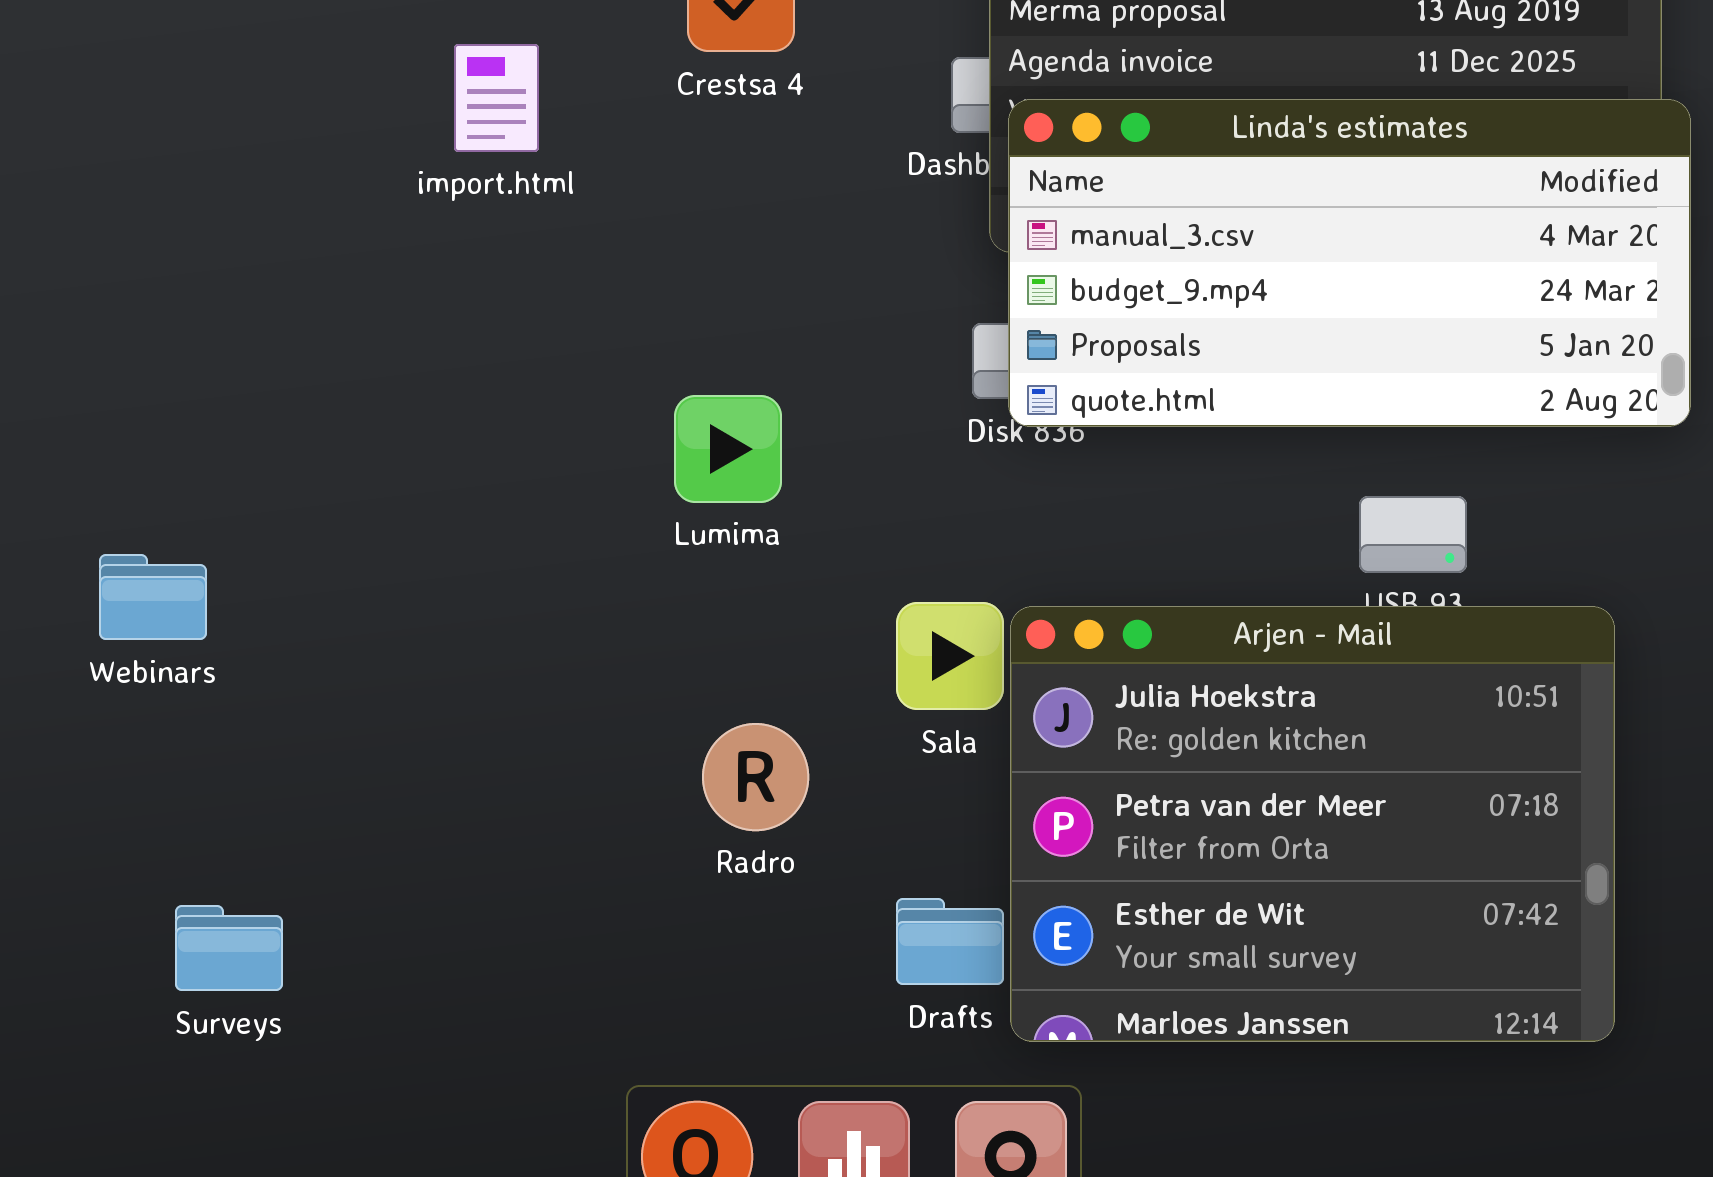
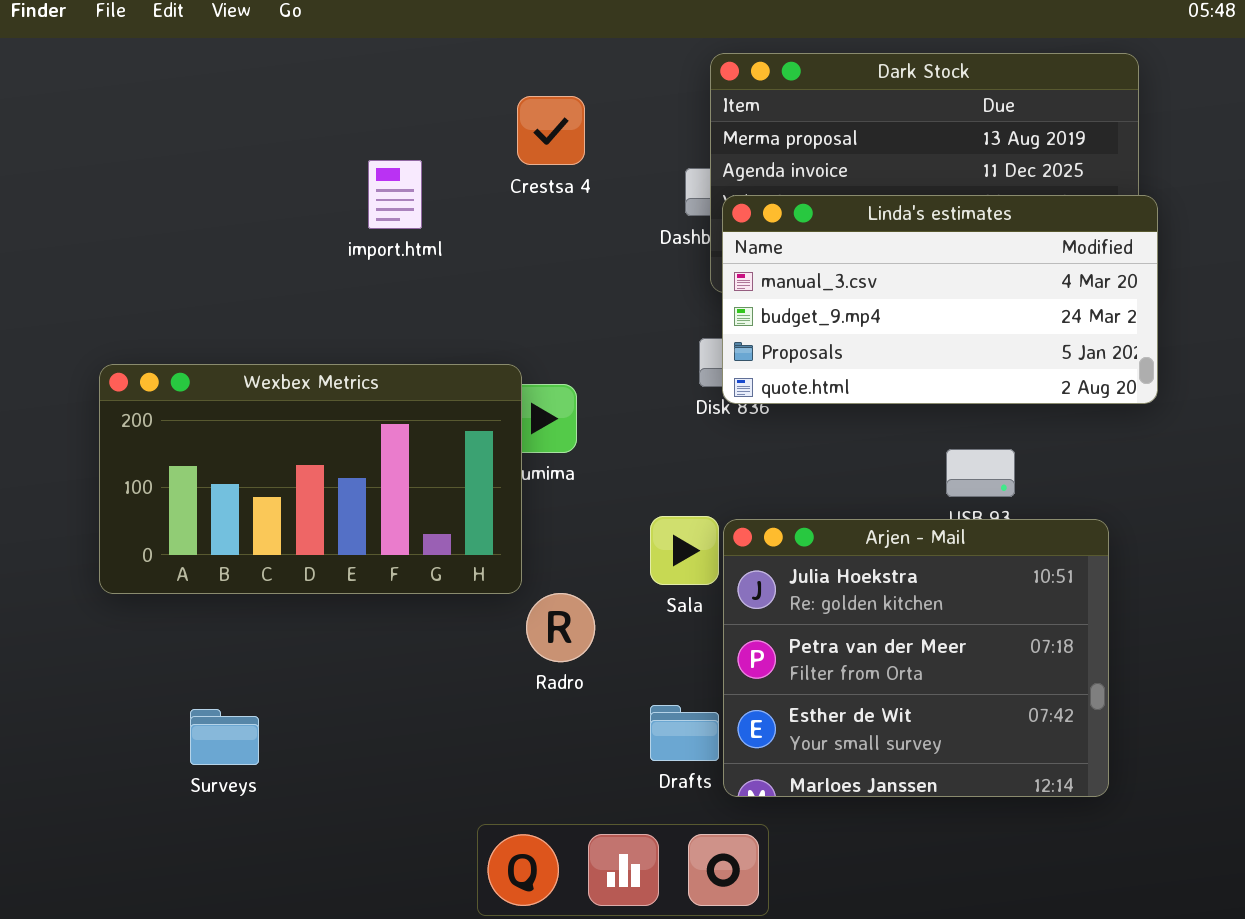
Wexbex Metrics: none -> [99,364,522,594], opened

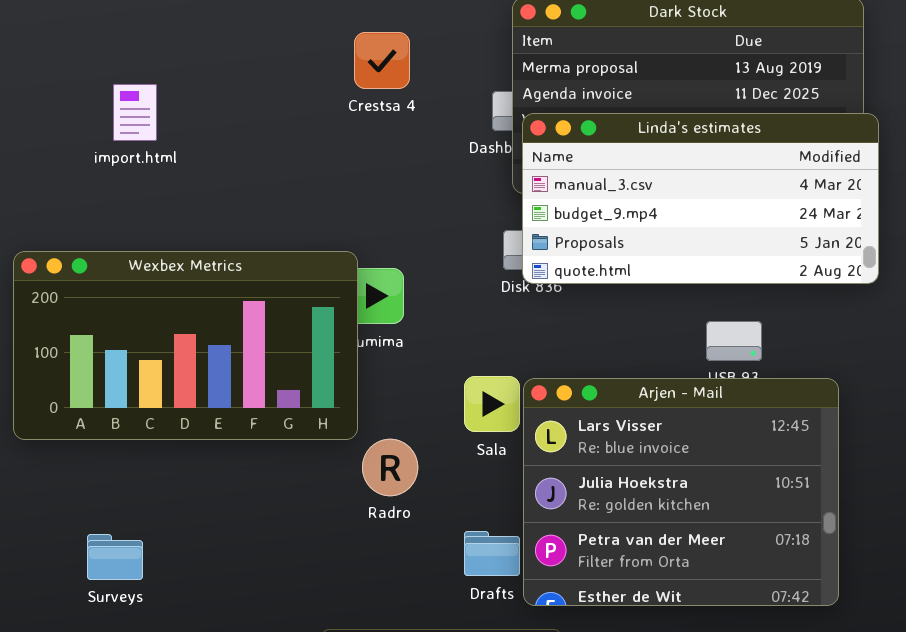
import.html: [368,160,422,229] -> [113,84,157,141], moved
Arjen - Mail: [723,519,1109,797] -> [523,378,839,606], scrolled up 1 row

